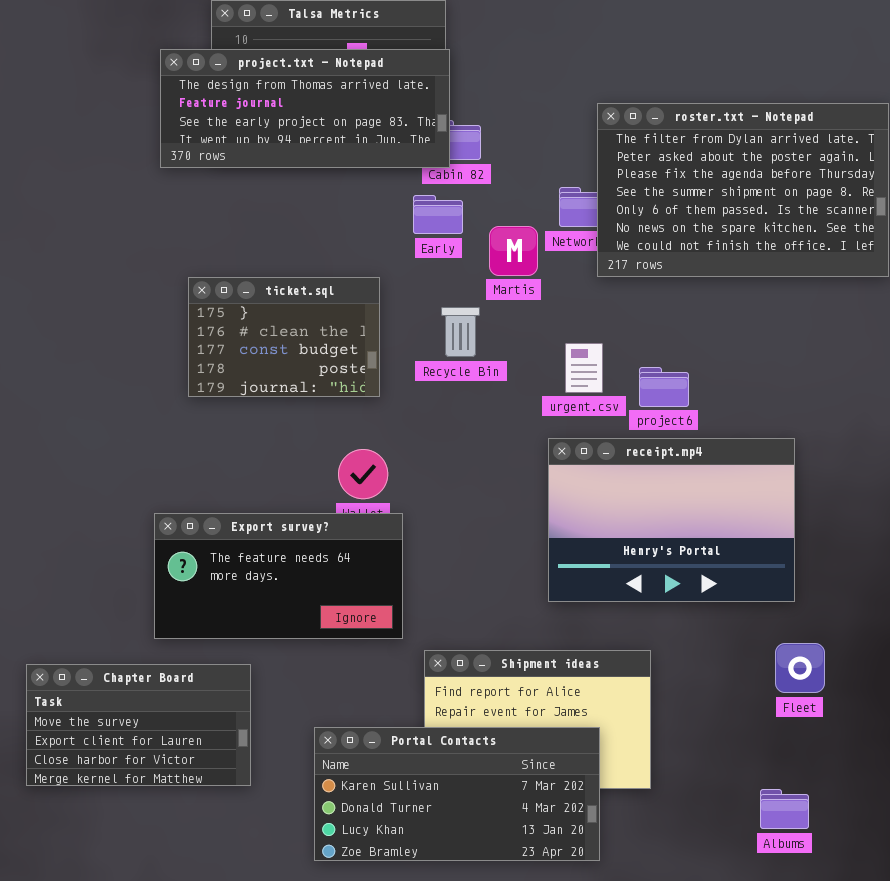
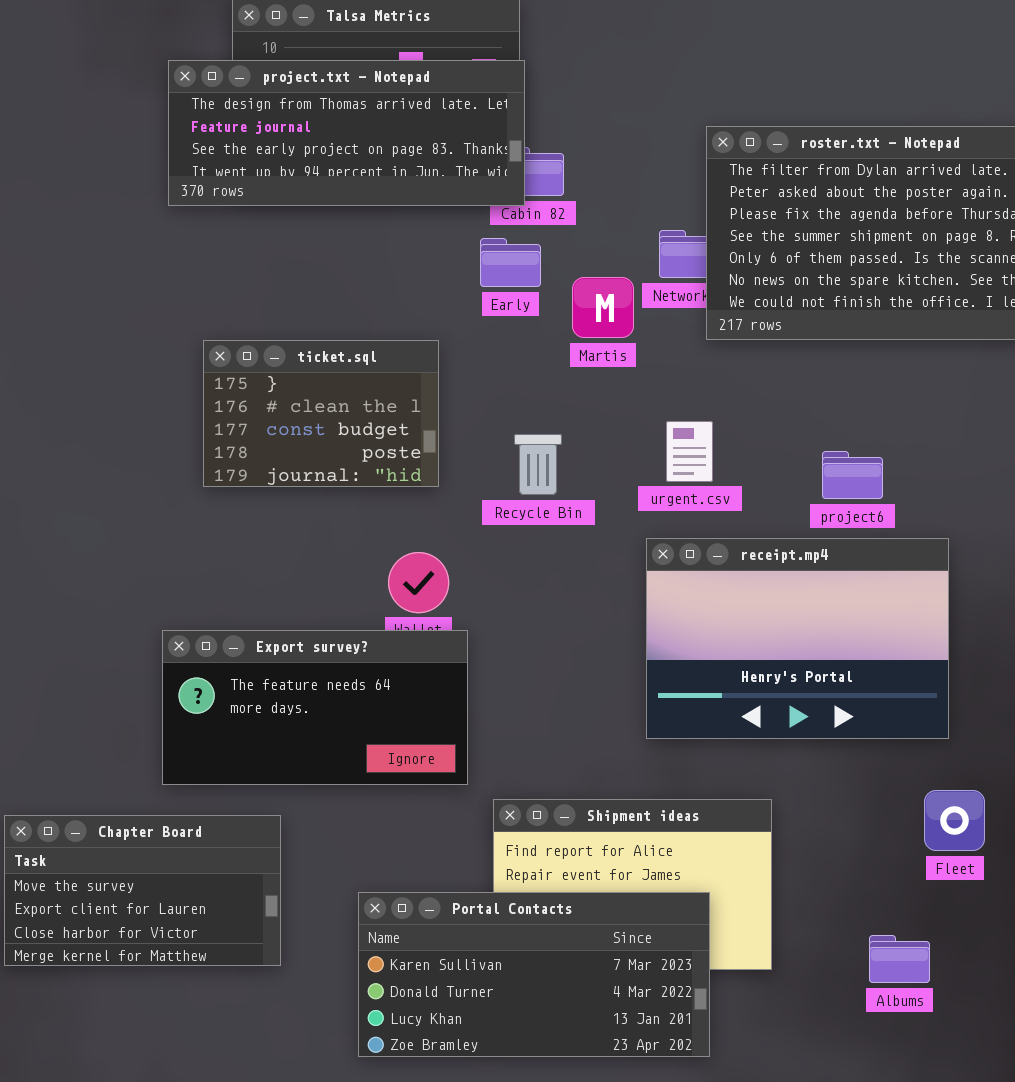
Recycle Bin: [441,307,480,357] -> [514,434,562,495], moved
project6: [639,367,689,407] -> [822,451,883,499], moved
Albums: [760,789,809,829] -> [869,935,930,983], moved

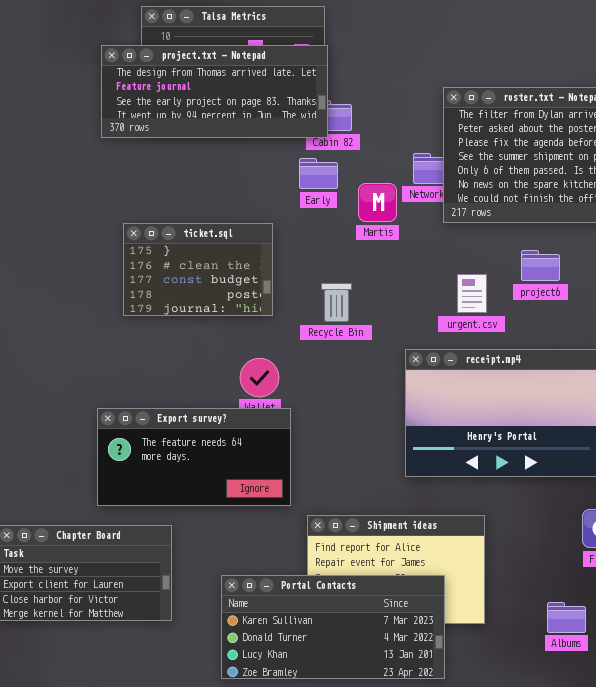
urgent.csv: [666,421,713,482] -> [457,274,487,313], moved
project6: [822,451,883,499] -> [521,250,560,281], moved

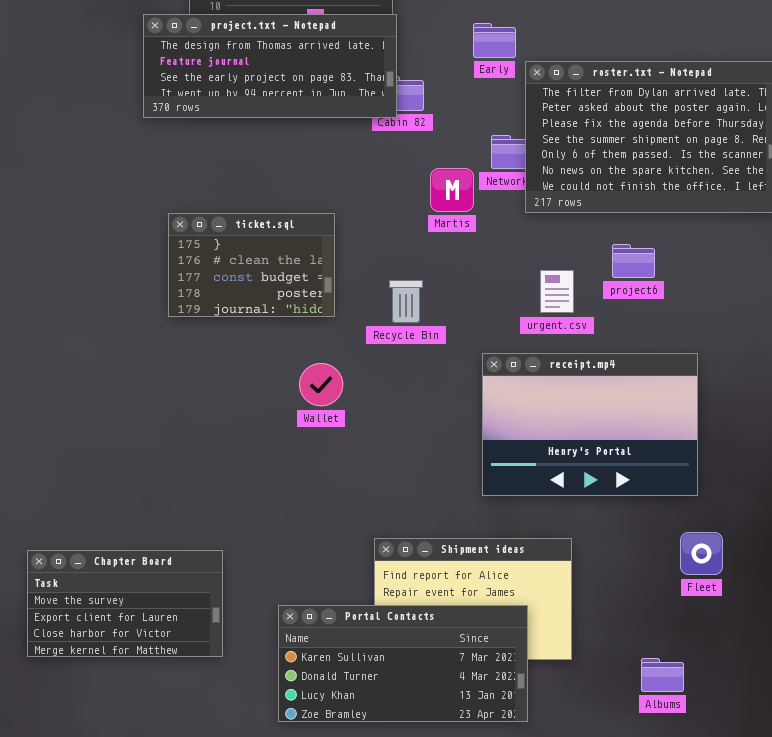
Early: [299,158,338,189] -> [473,23,516,58], moved
Export survey?: [97,408,291,506] -> none, closed
Albums: [547,602,586,633] -> [641,658,684,692], moved

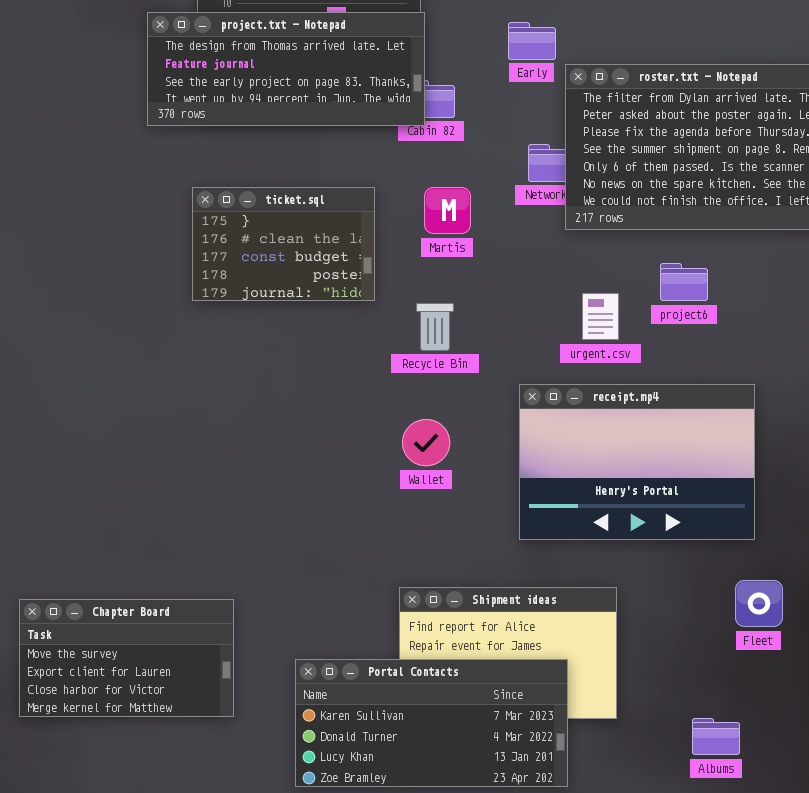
Martis: [430,168,474,212] -> [424,187,471,234], moved
ticket.sql: [168,213,335,317] -> [192,187,375,301], moved
Wallet: [299,363,343,406] -> [402,419,450,466], moved

